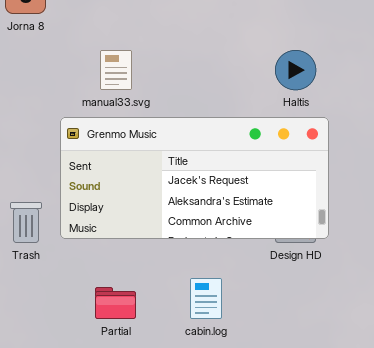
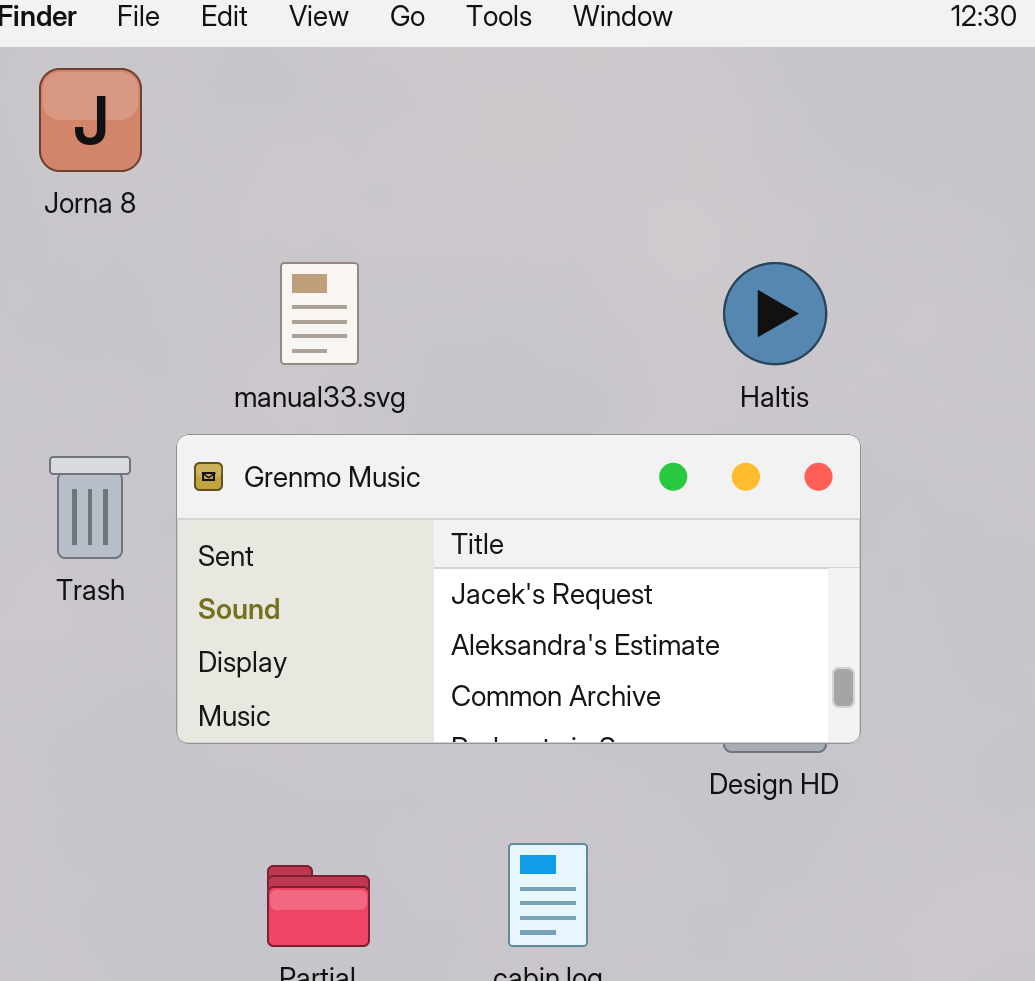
Trash: [10,202,42,243] -> [49,456,131,559], moved

